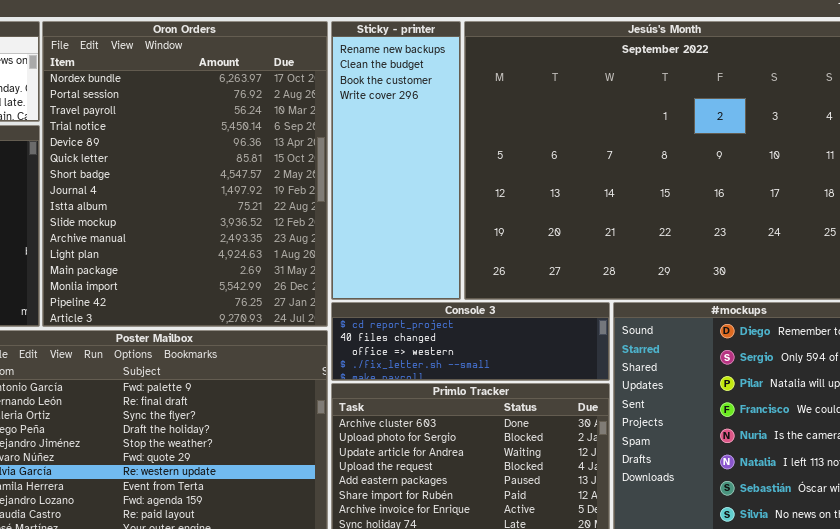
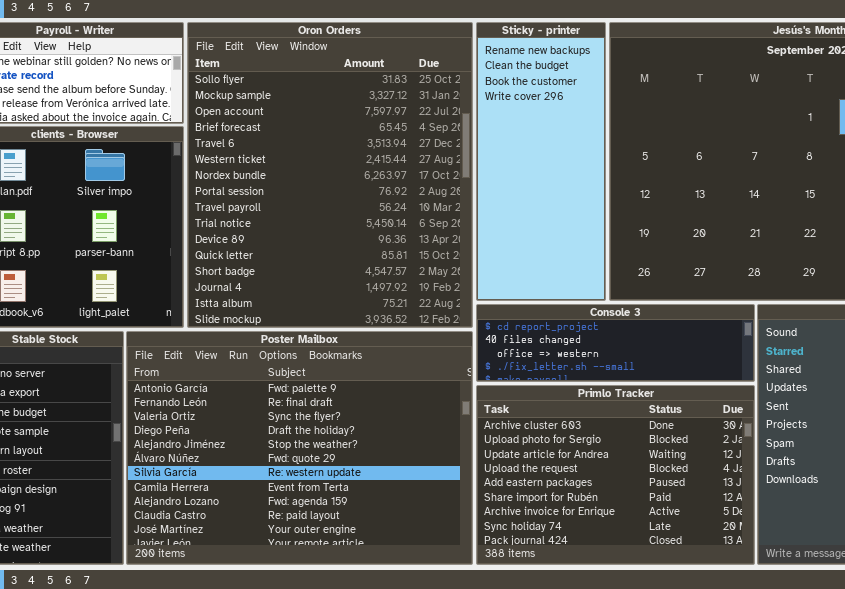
Oron Orders: [42,21,328,327] -> [187,22,473,328], scrolled up 6 rows

